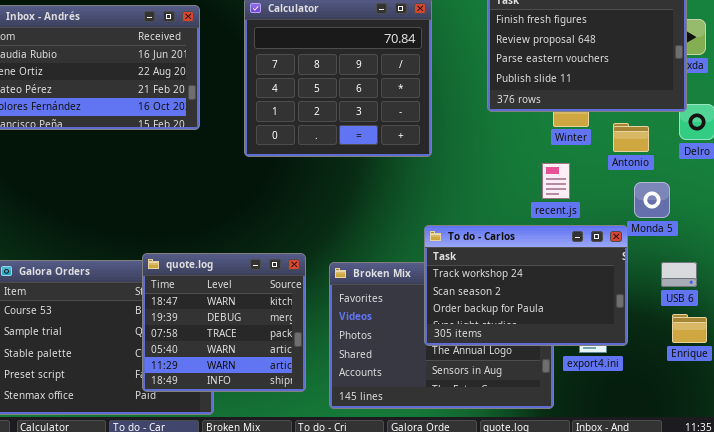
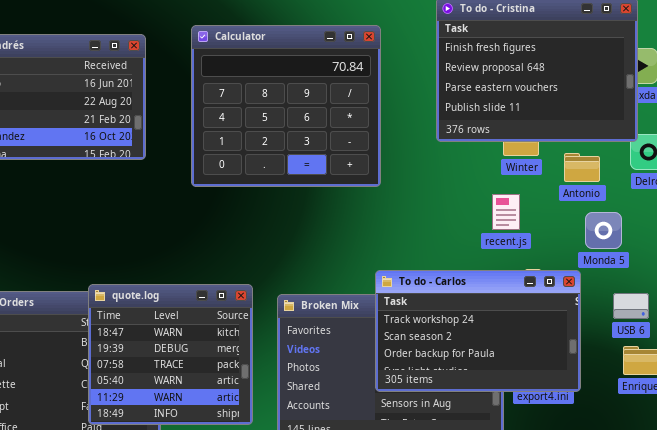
To do - Carlos: [424,225,628,346] -> [375,270,581,392], moved

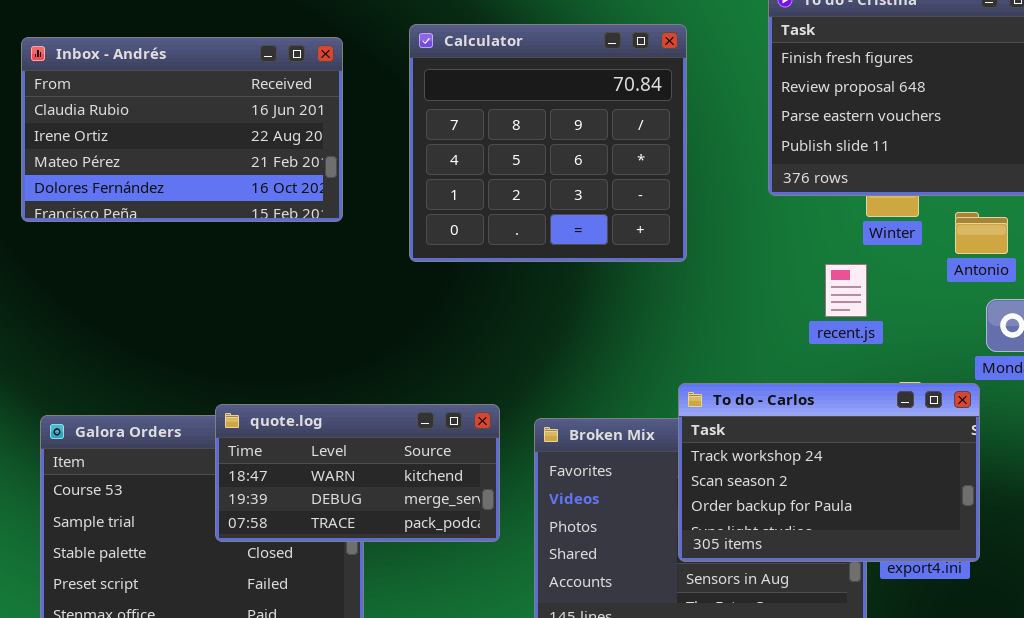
recent.js: [492,194,520,230] -> [825,264,867,317], moved
quote.log: [88,284,253,425] -> [215,404,500,542], resized

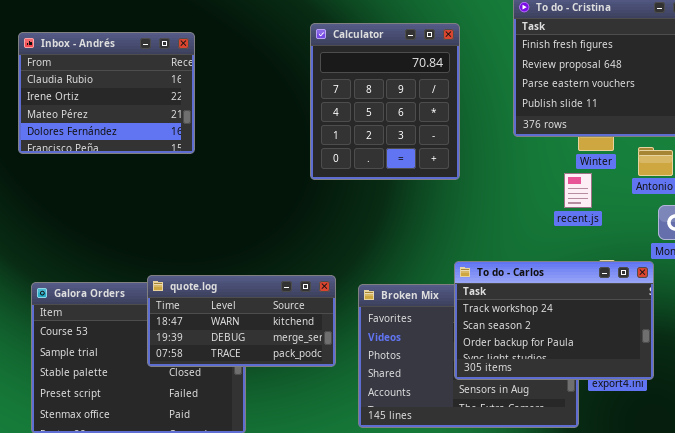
Calculator: [409,24,687,262] -> [310,23,460,180], resized
Inbox - Andrés: [21,37,343,222] -> [18,32,195,154], resized
recent.js: [825,264,867,317] -> [564,173,592,208], moved

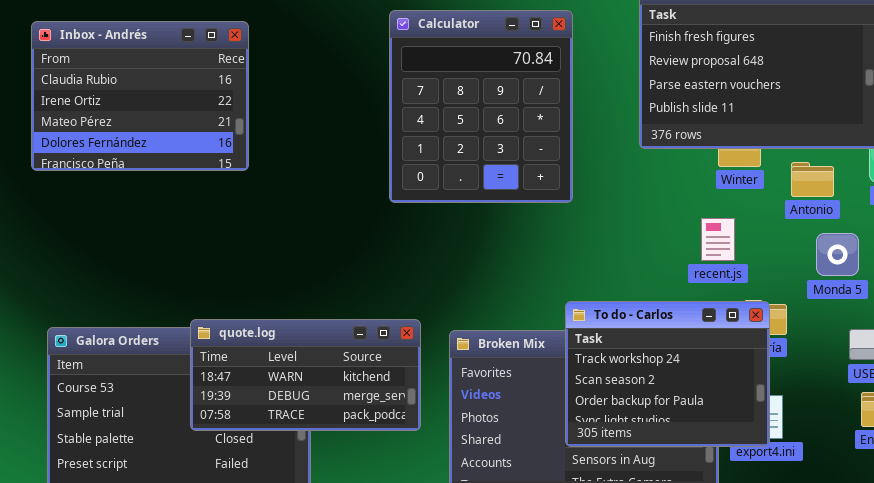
recent.js: [564,173,592,208] -> [701,218,735,261], moved
To do - Carlos: [454,261,654,380] -> [565,301,770,447], resized

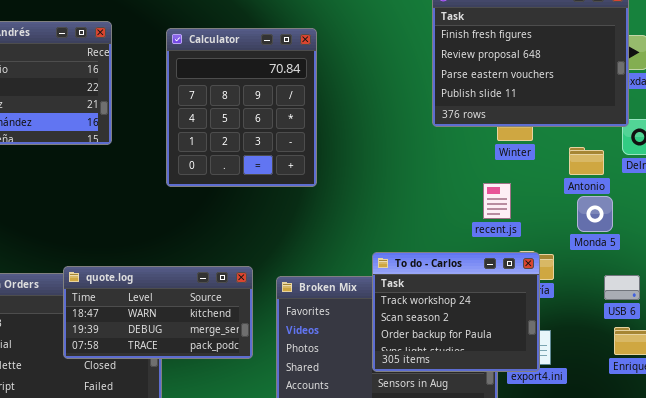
Calculator: [389,10,573,203] -> [166,28,317,187], moved
Antonio: [791,162,834,197] -> [569,147,604,175], moved

